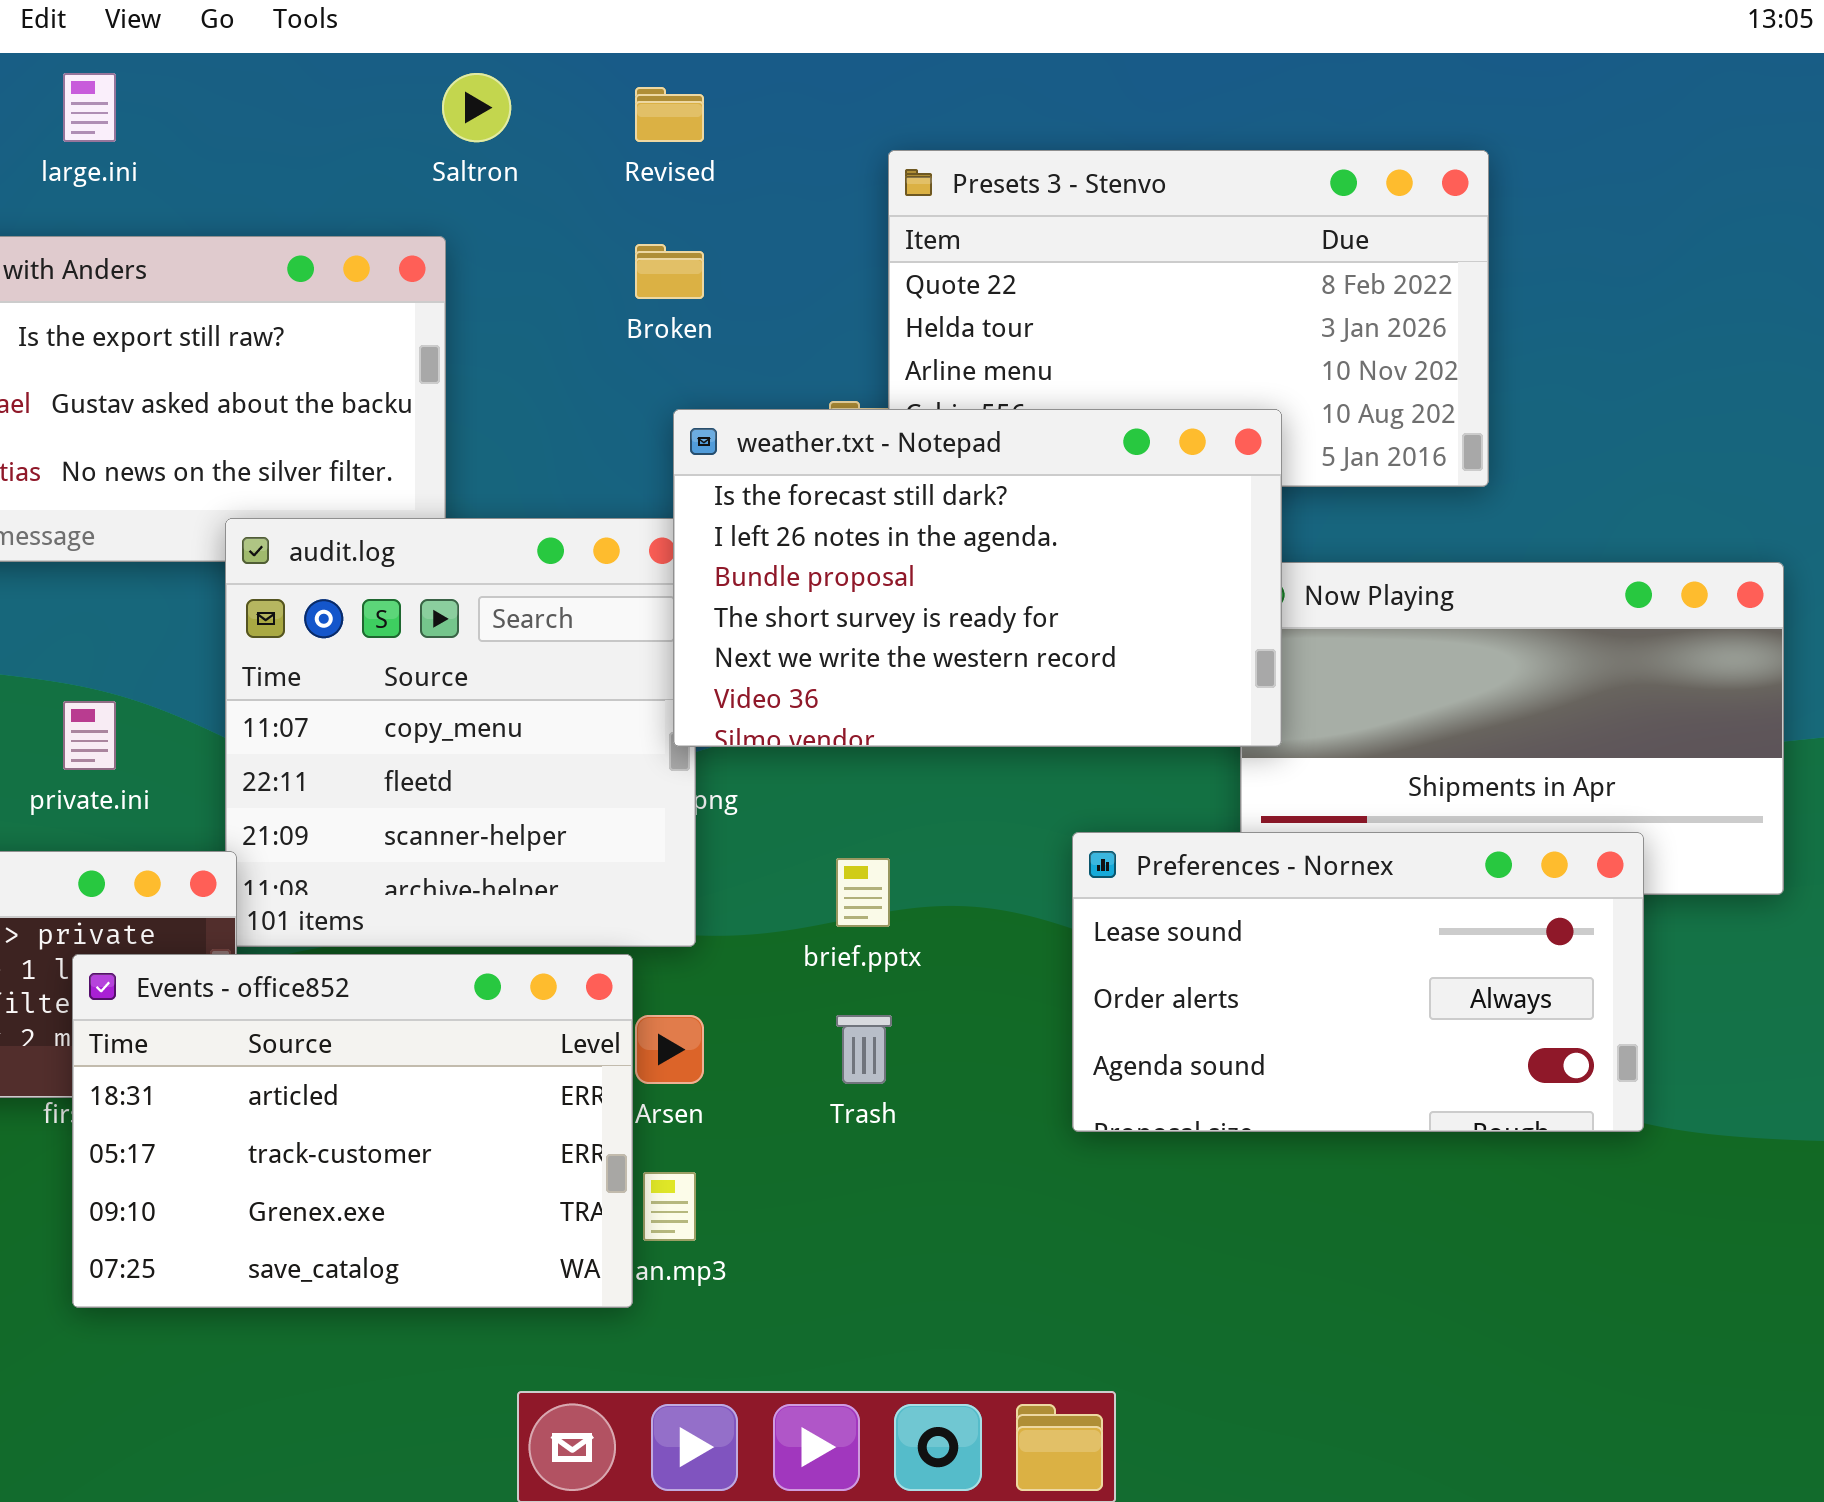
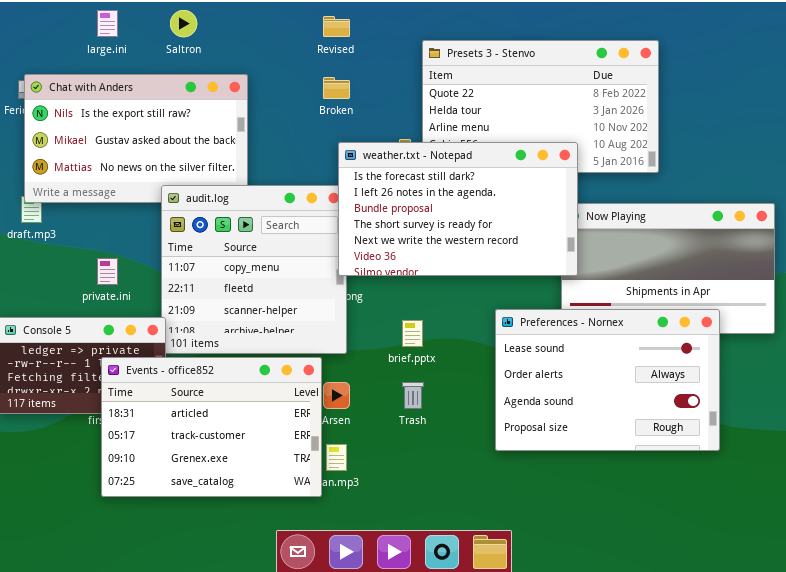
Saltron: [442,73,511,142] -> [170,10,197,37], moved
Preferences - Nornex: [1072,832,1644,1132] -> [495,309,720,451], resized

